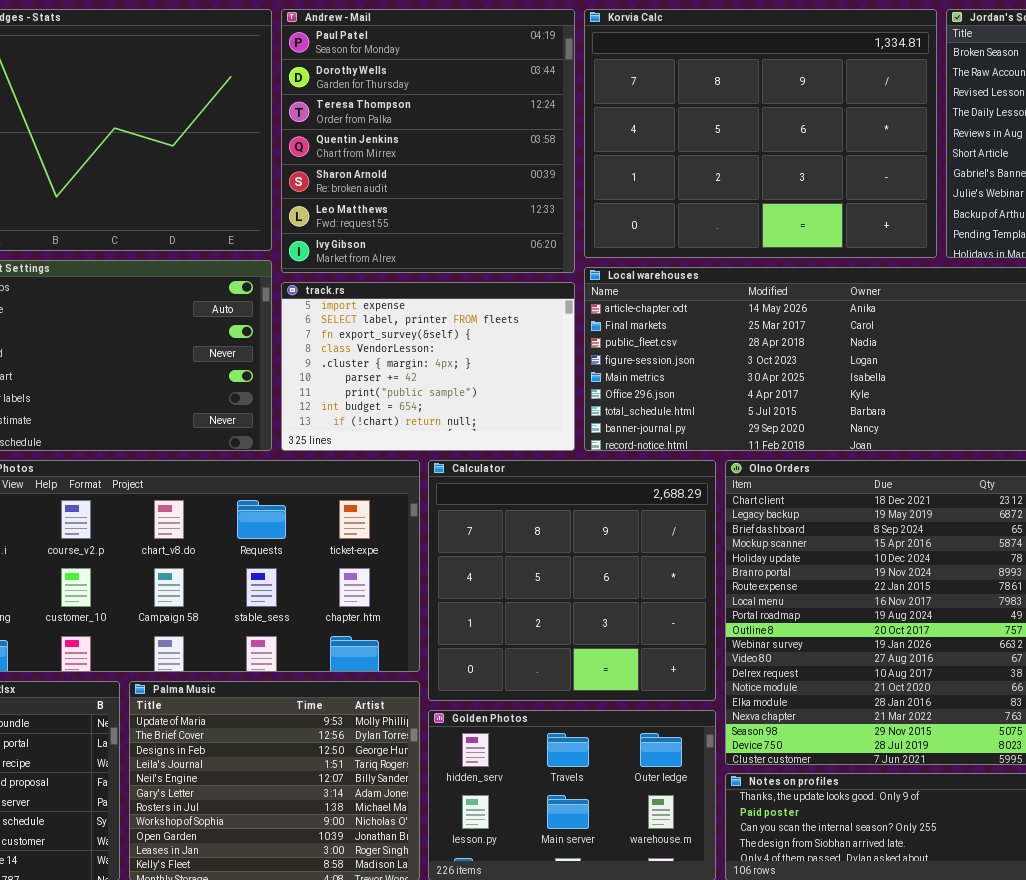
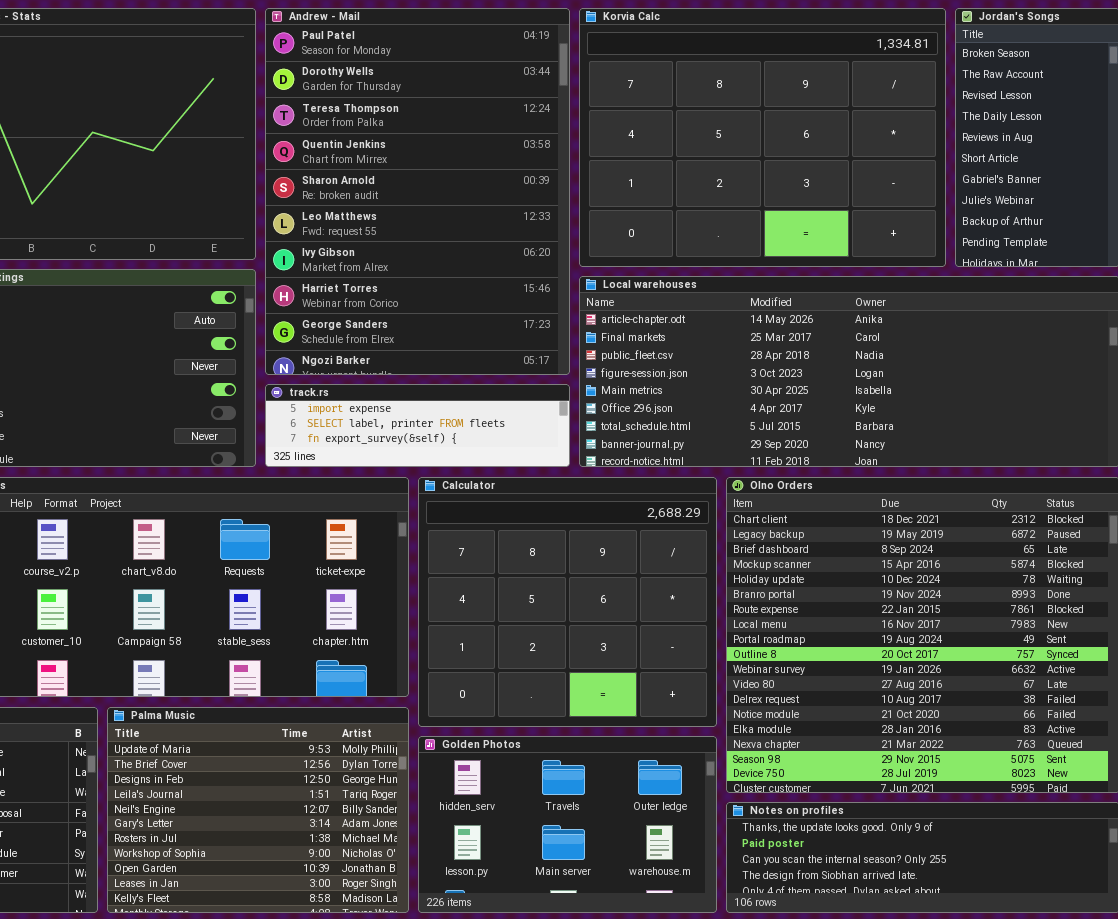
Andrew - Mail: [281,9,575,273] -> [265,8,570,375], resized
track.rs: [281,282,575,451] -> [265,384,570,467], resized

